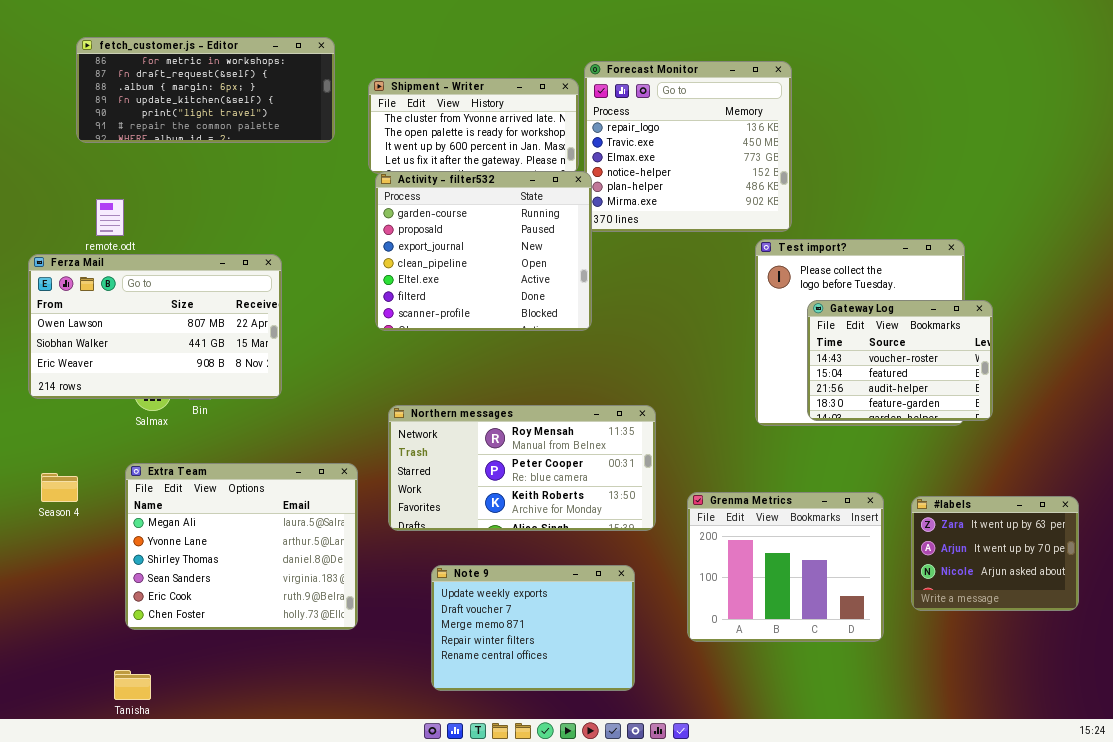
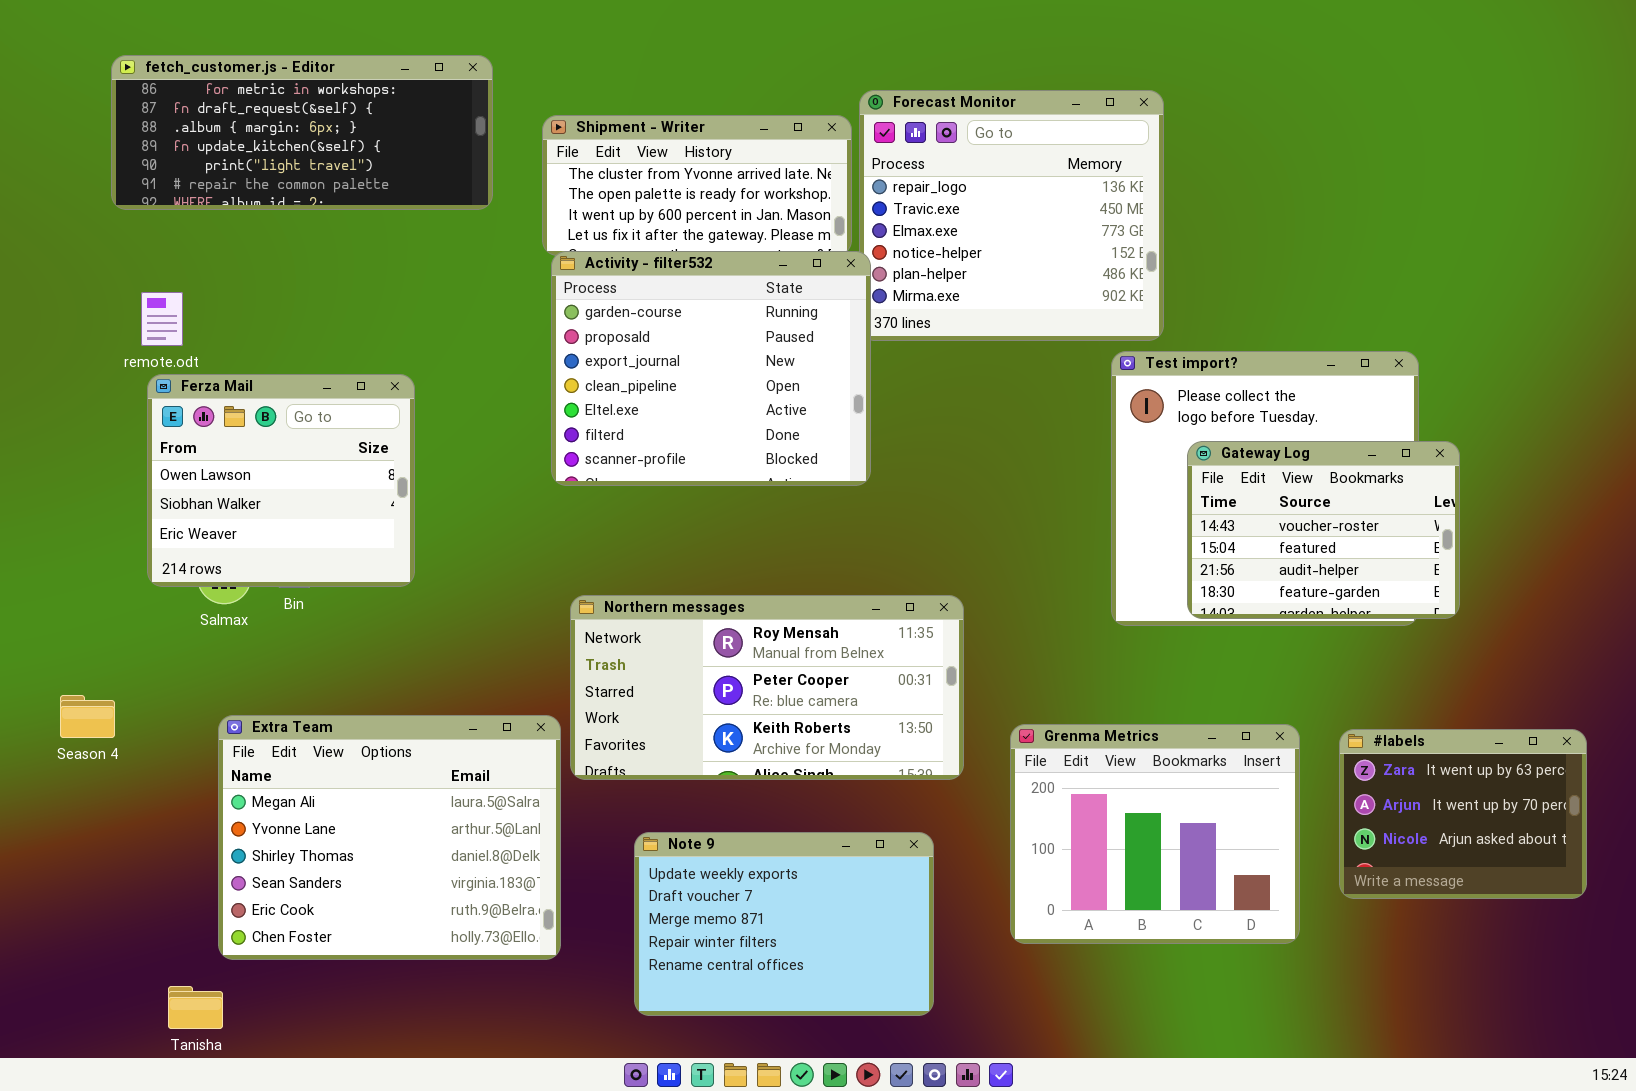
Ferza Mail: [28,254,282,399] -> [147,374,415,587], resized
Extra Team: [125,463,358,630] -> [218,715,561,960], moved

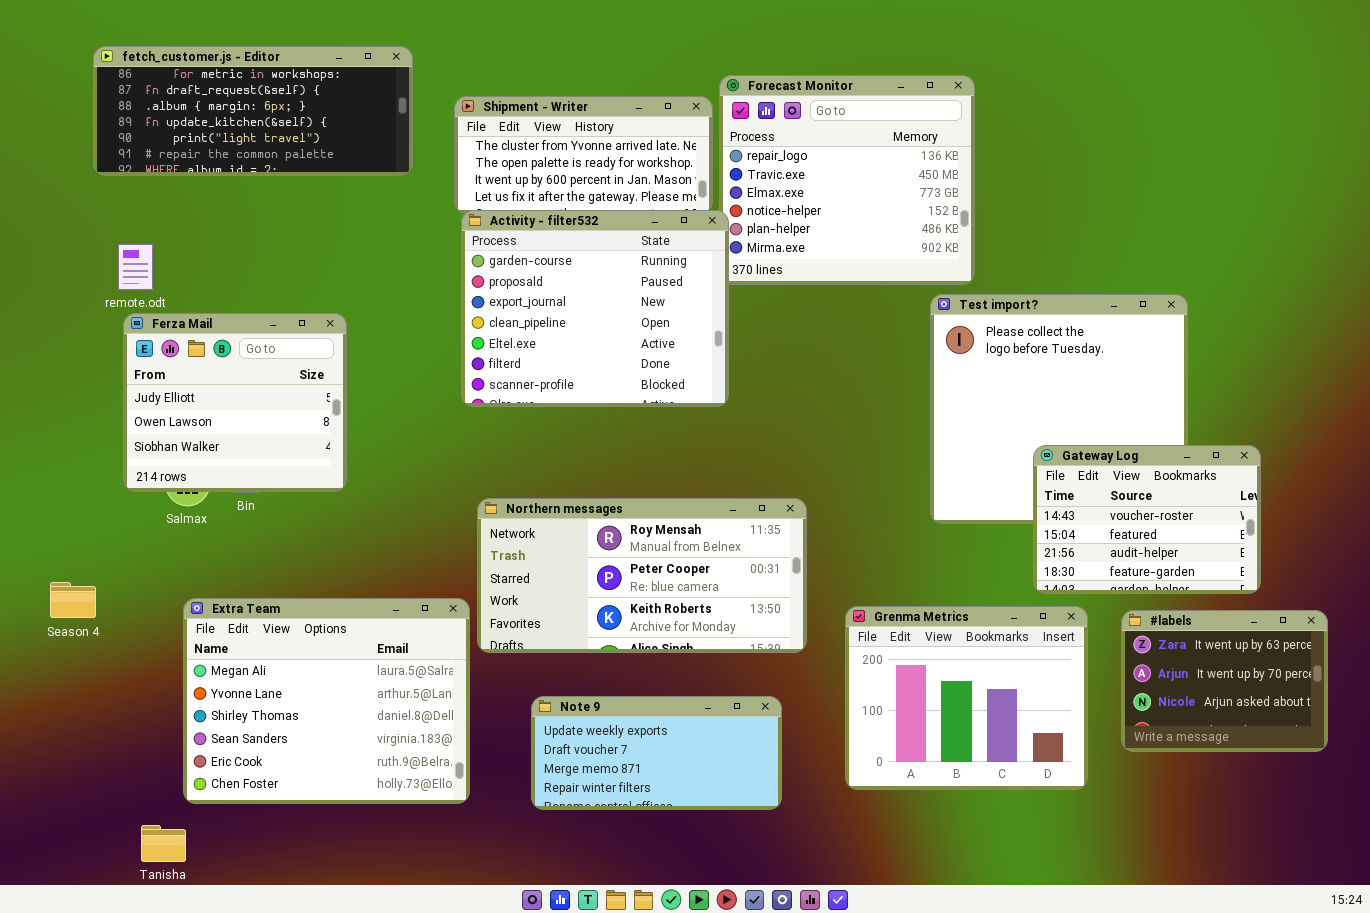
Ferza Mail: [147,374,415,587] -> [123,313,347,492], scrolled up 1 row
Gateway Log: [1187,441,1460,619] -> [1033,445,1261,594], moved
Note 9: [634,832,934,1016] -> [531,696,782,810], resized

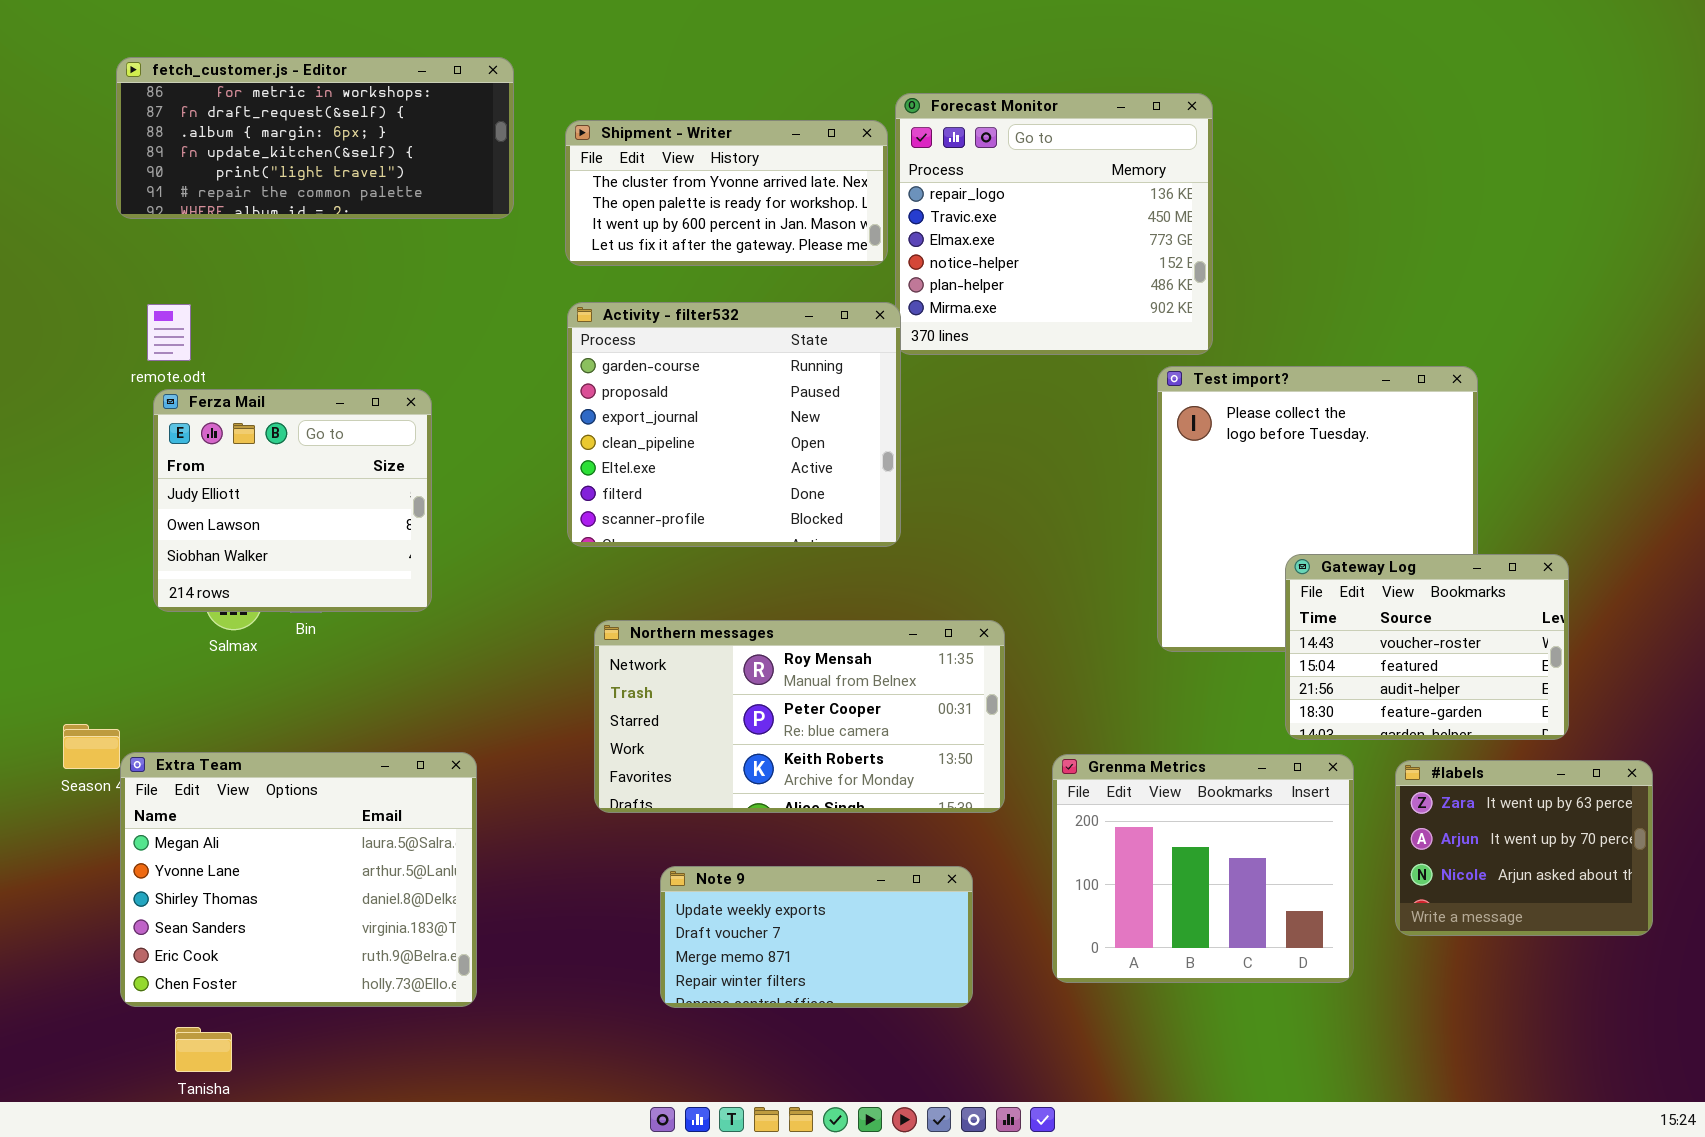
Activity - filter532: [461,210,729,407] -> [567,302,901,547], moved
Extra Team: [183,598,470,804] -> [120,752,477,1007], moved

